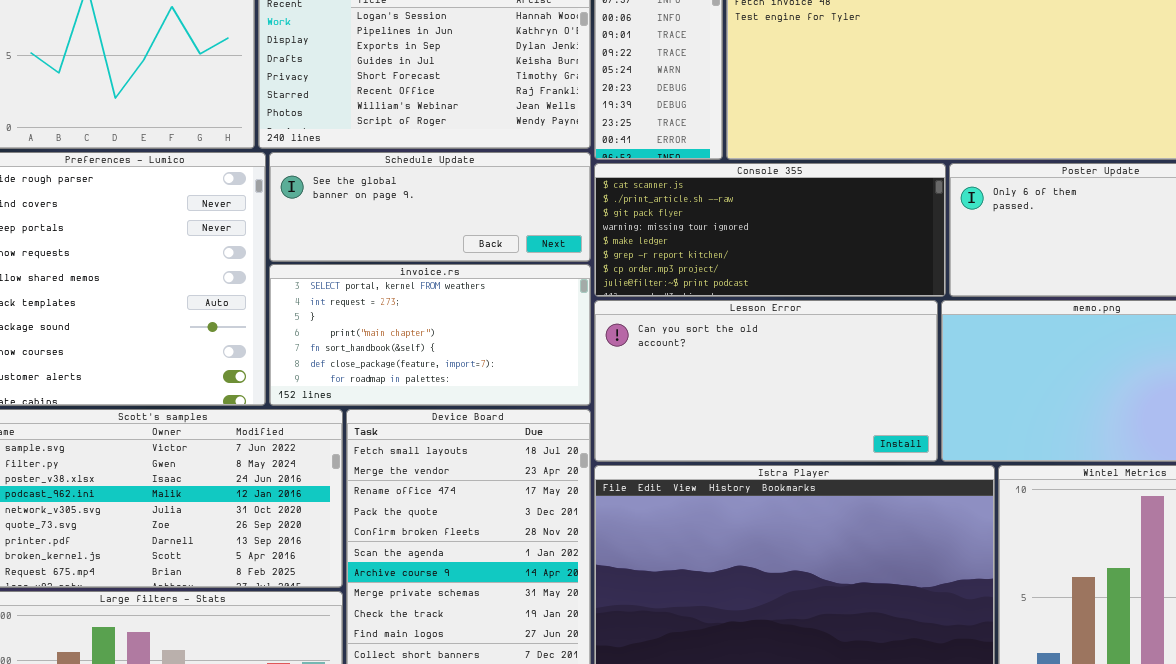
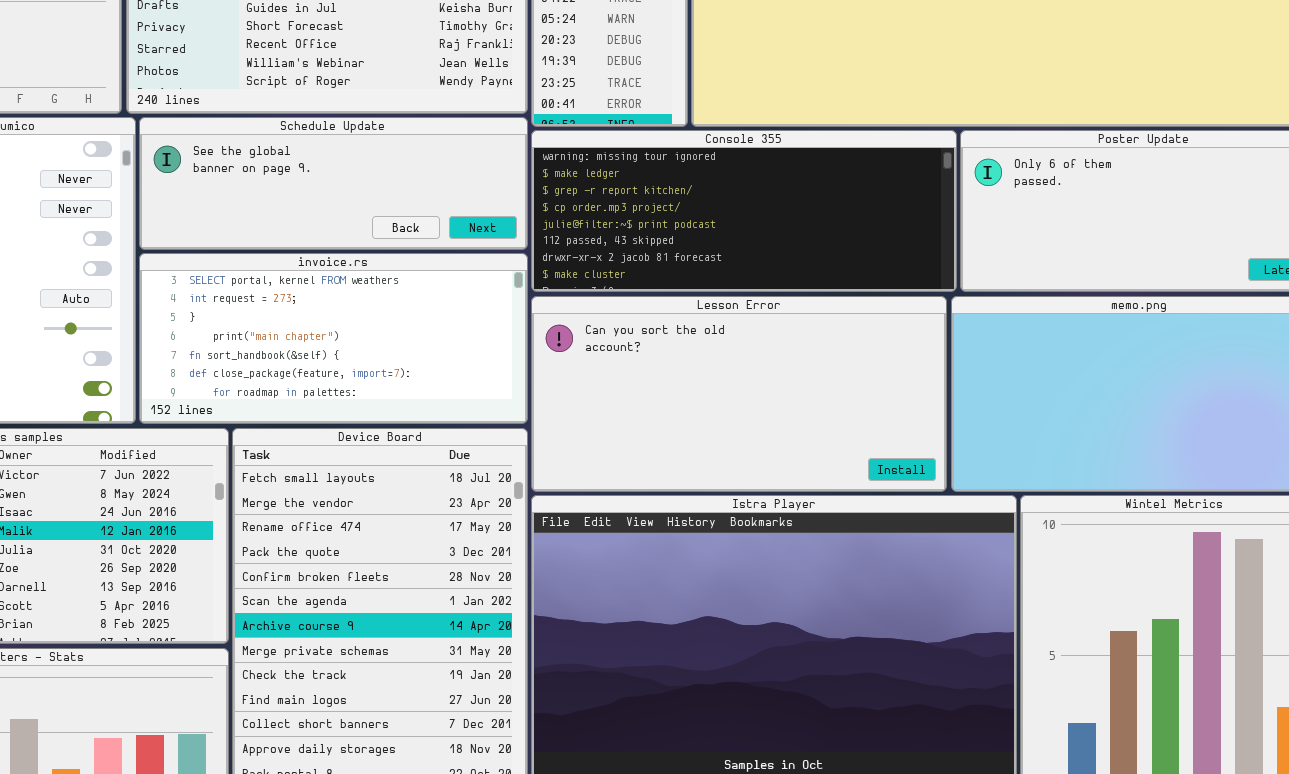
Console 355: [594,163,946,297] -> [531,130,957,292], scrolled down 3 rows

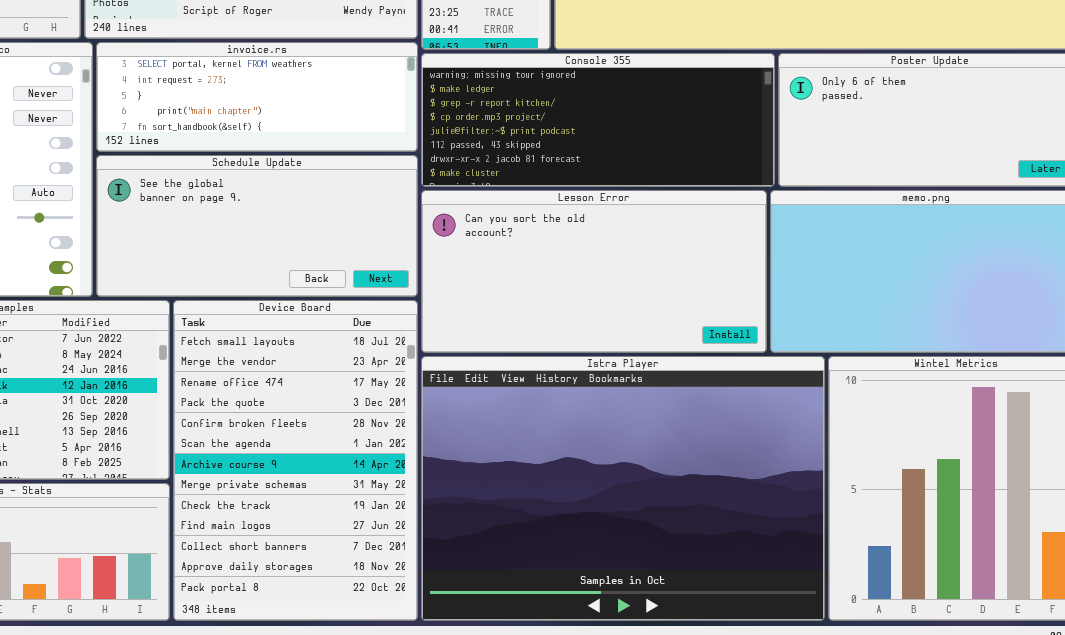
Schedule Update: [139,117,528,250] -> [96,155,418,297], moved, resized
invoice.rs: [139,253,528,424] -> [96,42,418,152], moved, resized

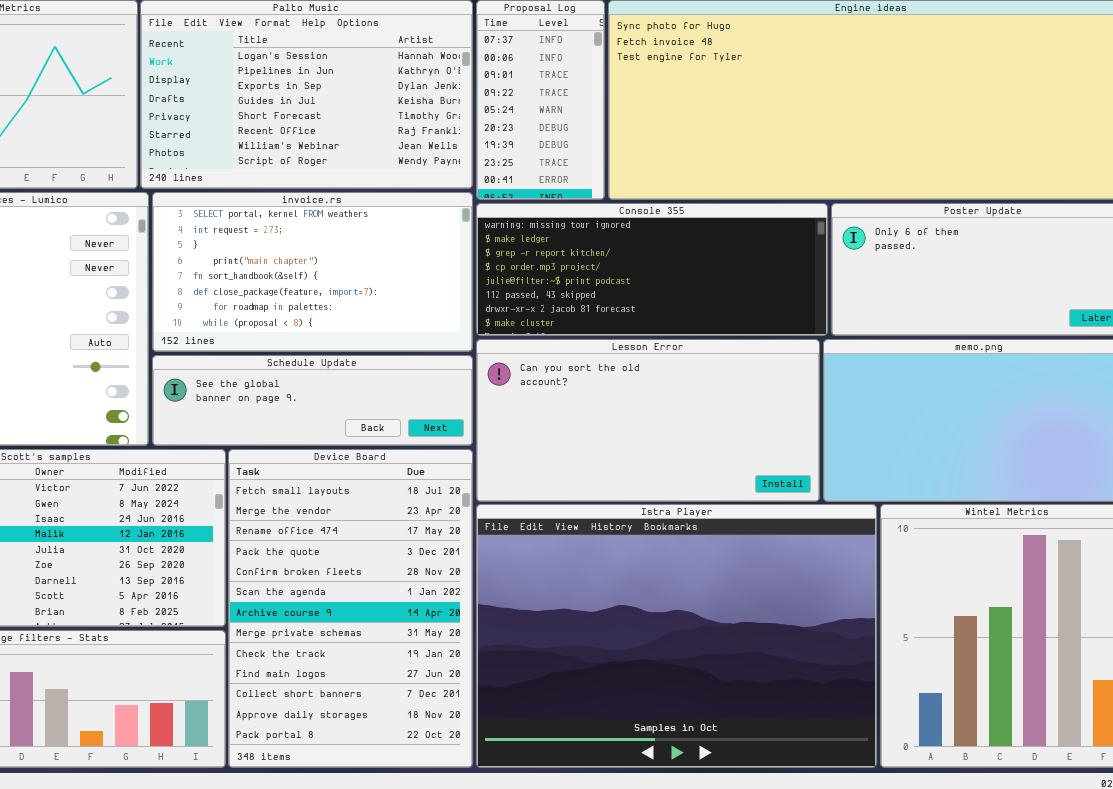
invoice.rs: [96,42,418,152] -> [152,192,473,352], resized
Schedule Update: [96,155,418,297] -> [152,355,473,446], resized

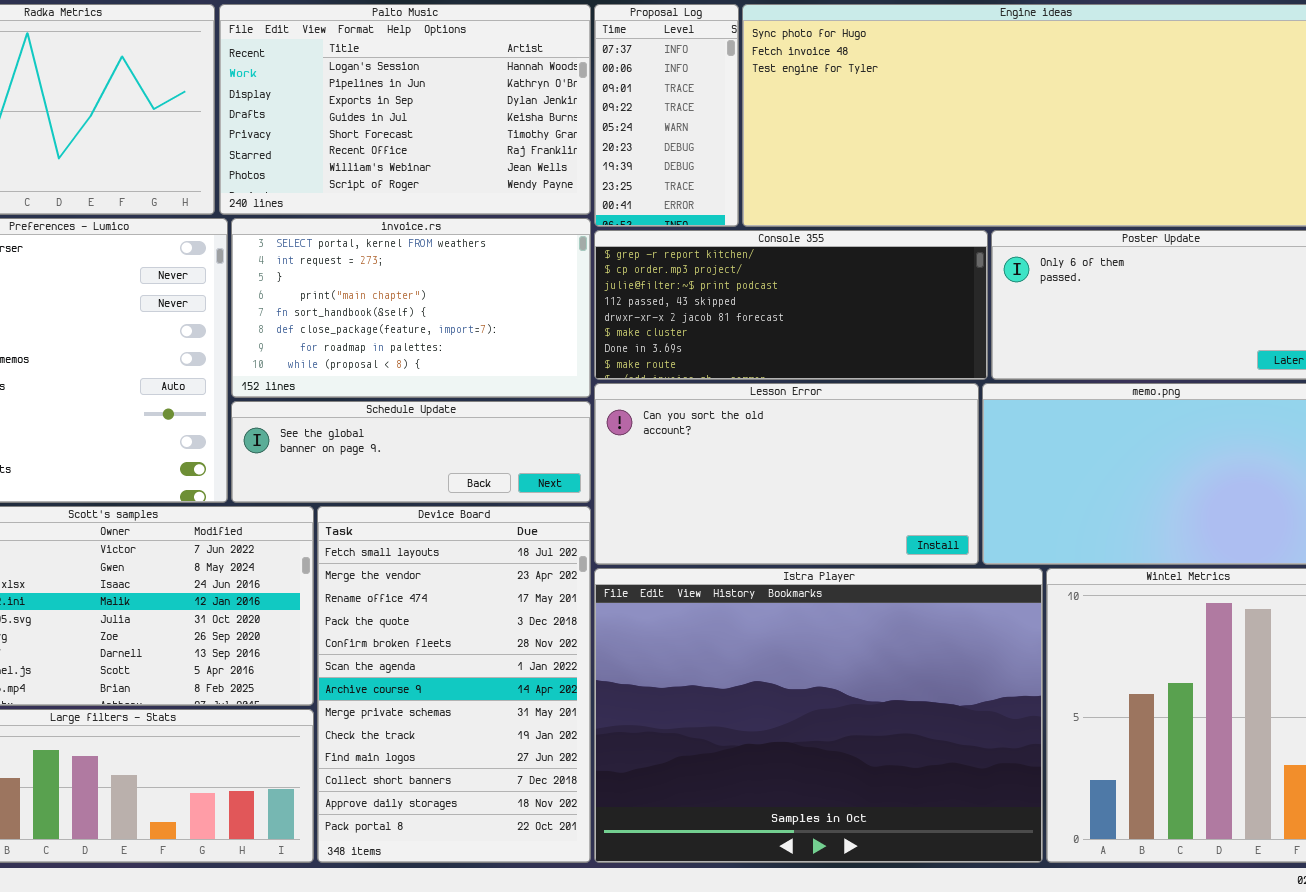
Console 355: [476,203,828,336] -> [594,230,988,380], scrolled down 2 rows

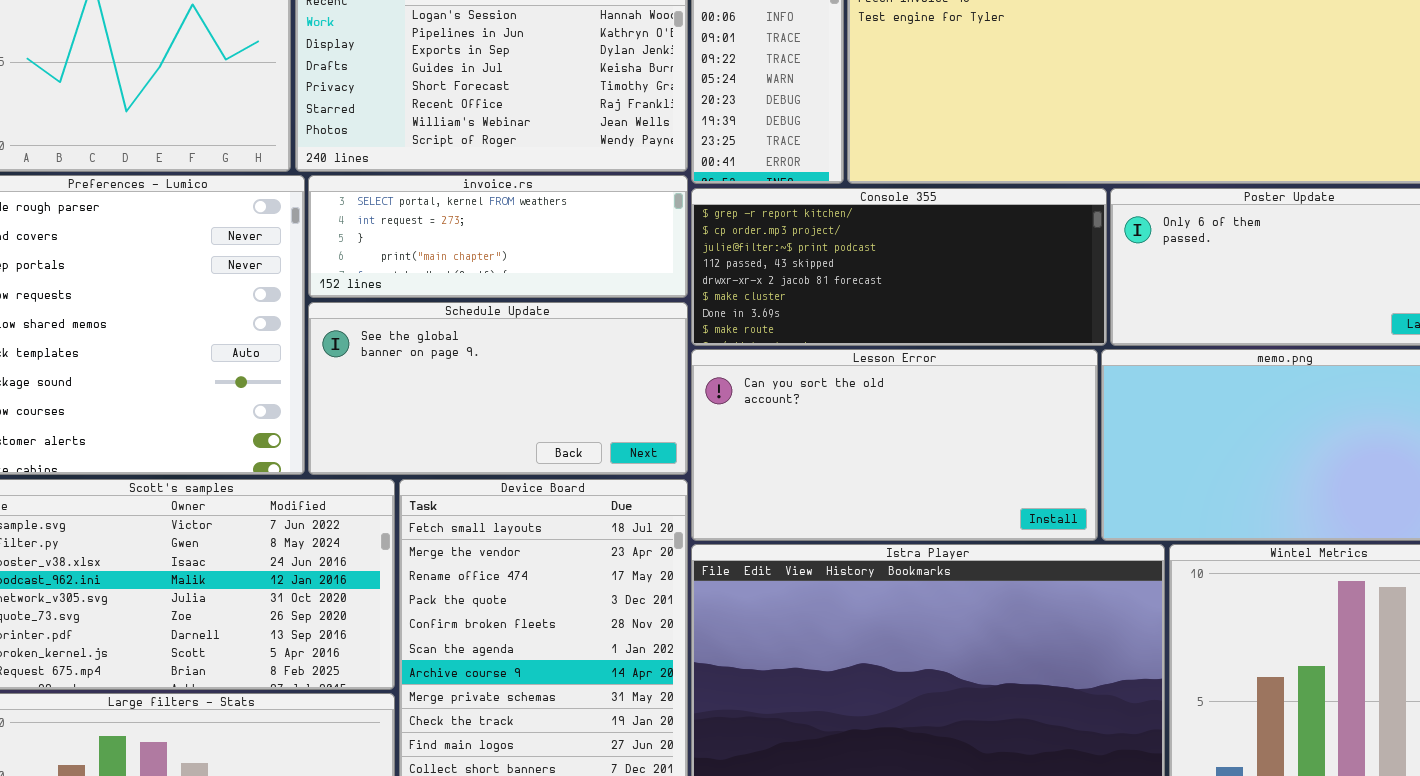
invoice.rs: [231,218,591,398] -> [308,175,688,298], resized
Schedule Update: [231,401,591,503] -> [308,302,688,475], resized

